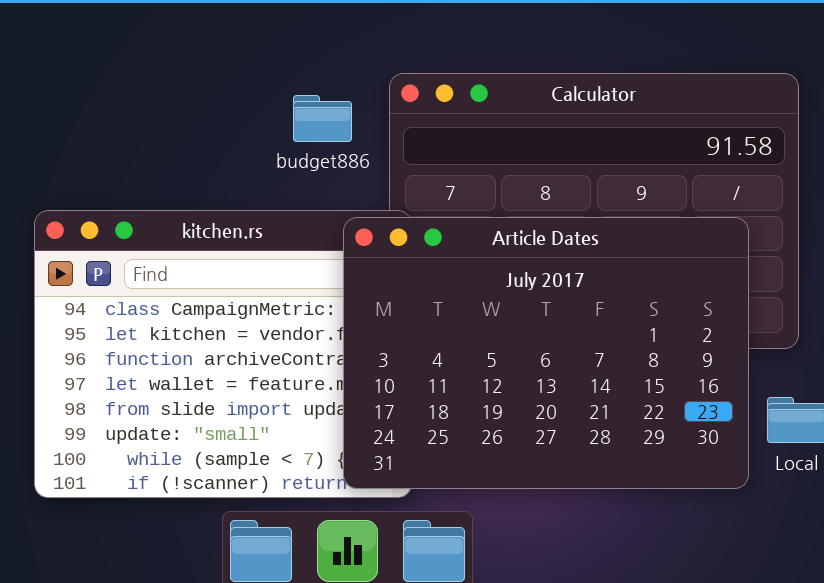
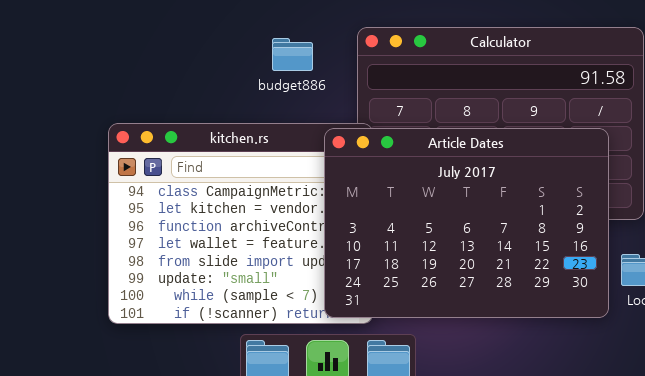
budget886: [293,95,352,142] -> [272,38,313,71], moved

